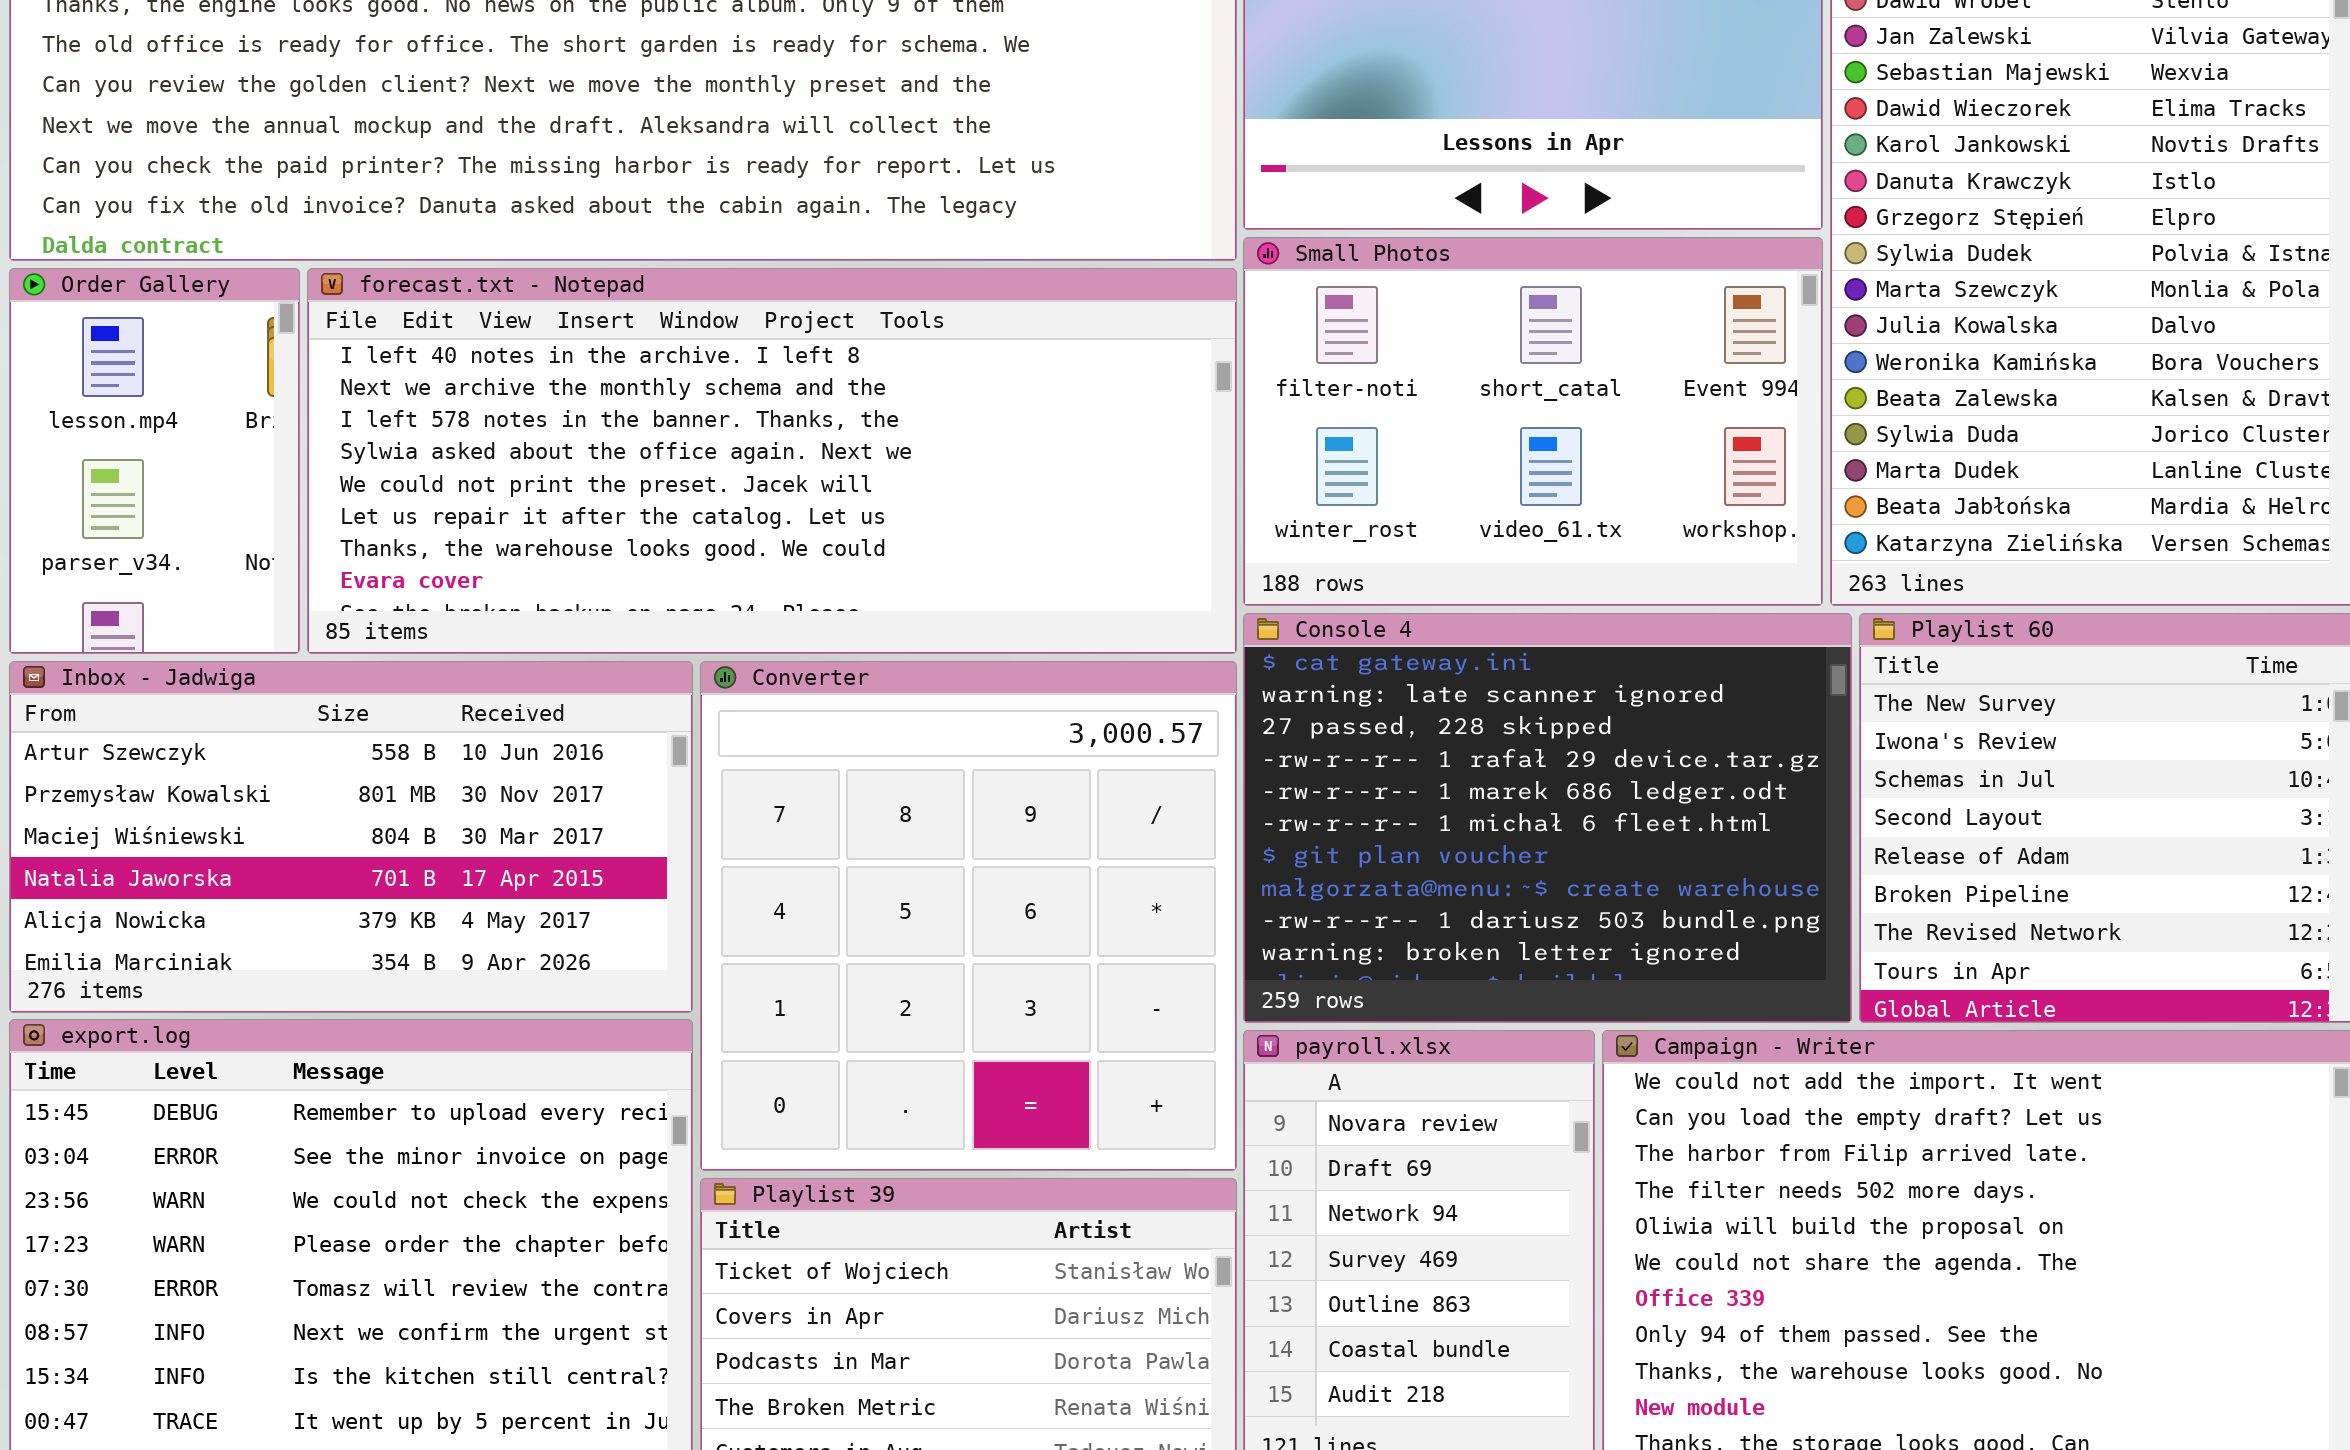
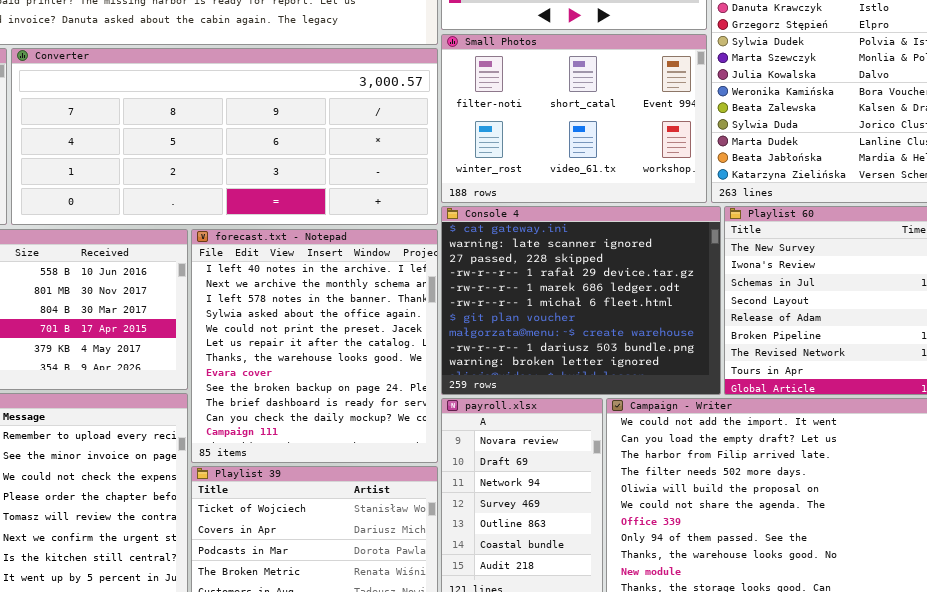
forecast.txt - Notepad: [307,268,1237,654] -> [191,229,438,463], moved, resized
Converter: [700,661,1237,1171] -> [11,48,438,225], moved, resized

